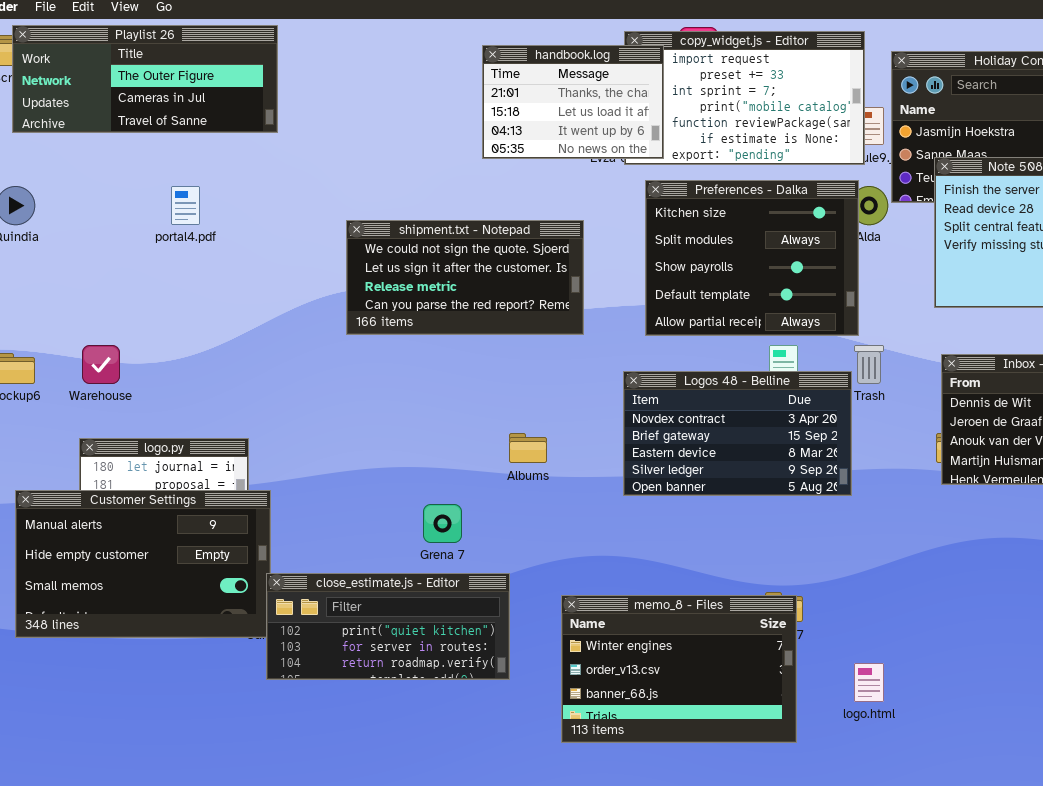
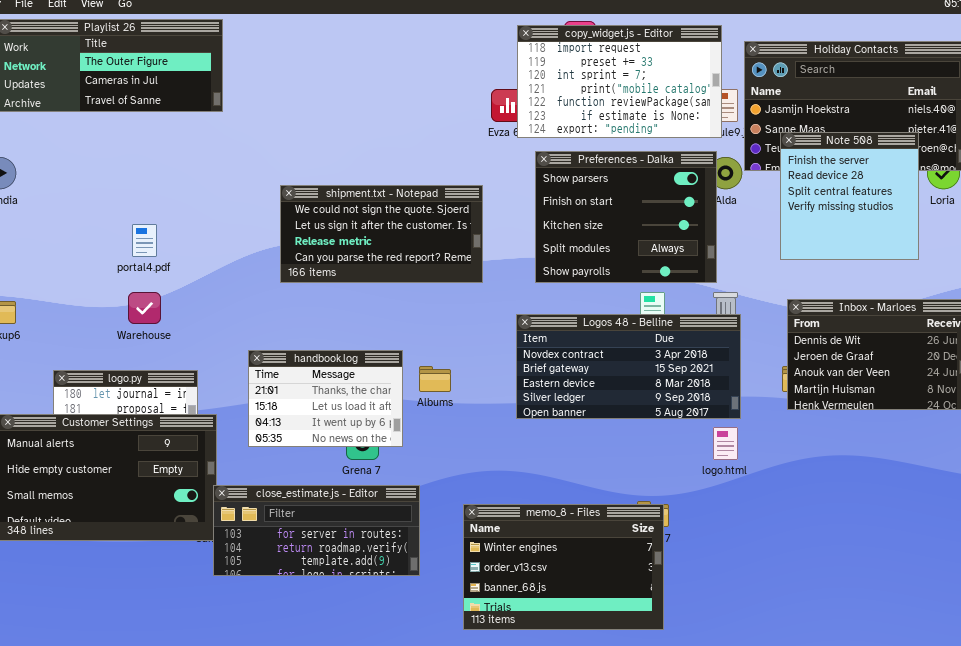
handbook.log: [482,45,664,159] -> [248,350,403,447], moved
Preferences - Dalka: [645,180,859,336] -> [535,151,717,283], scrolled up 2 rows
portal4.pdf: [171,186,200,225] -> [132,224,157,257], moved
Warehouse: [82,345,120,384] -> [128,292,161,324], moved
Logos 48 - Belline: [623,371,852,496] -> [516,314,741,419], resized
close_estimate.js - Editor: [266,573,510,680] -> [213,485,420,576], scrolled down 1 row
logo.html: [854,663,884,702] -> [713,427,738,460], moved

